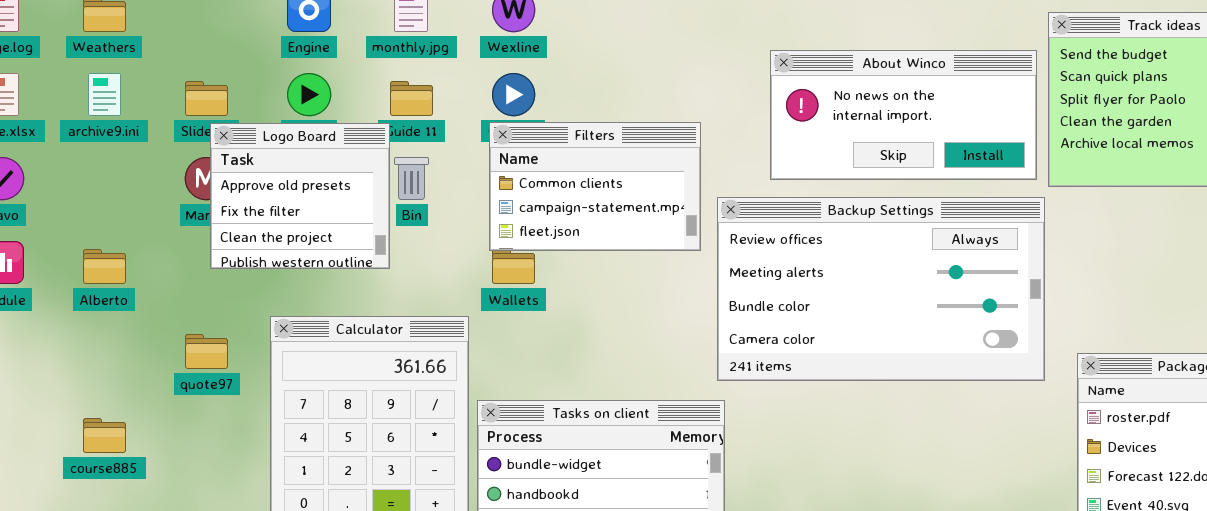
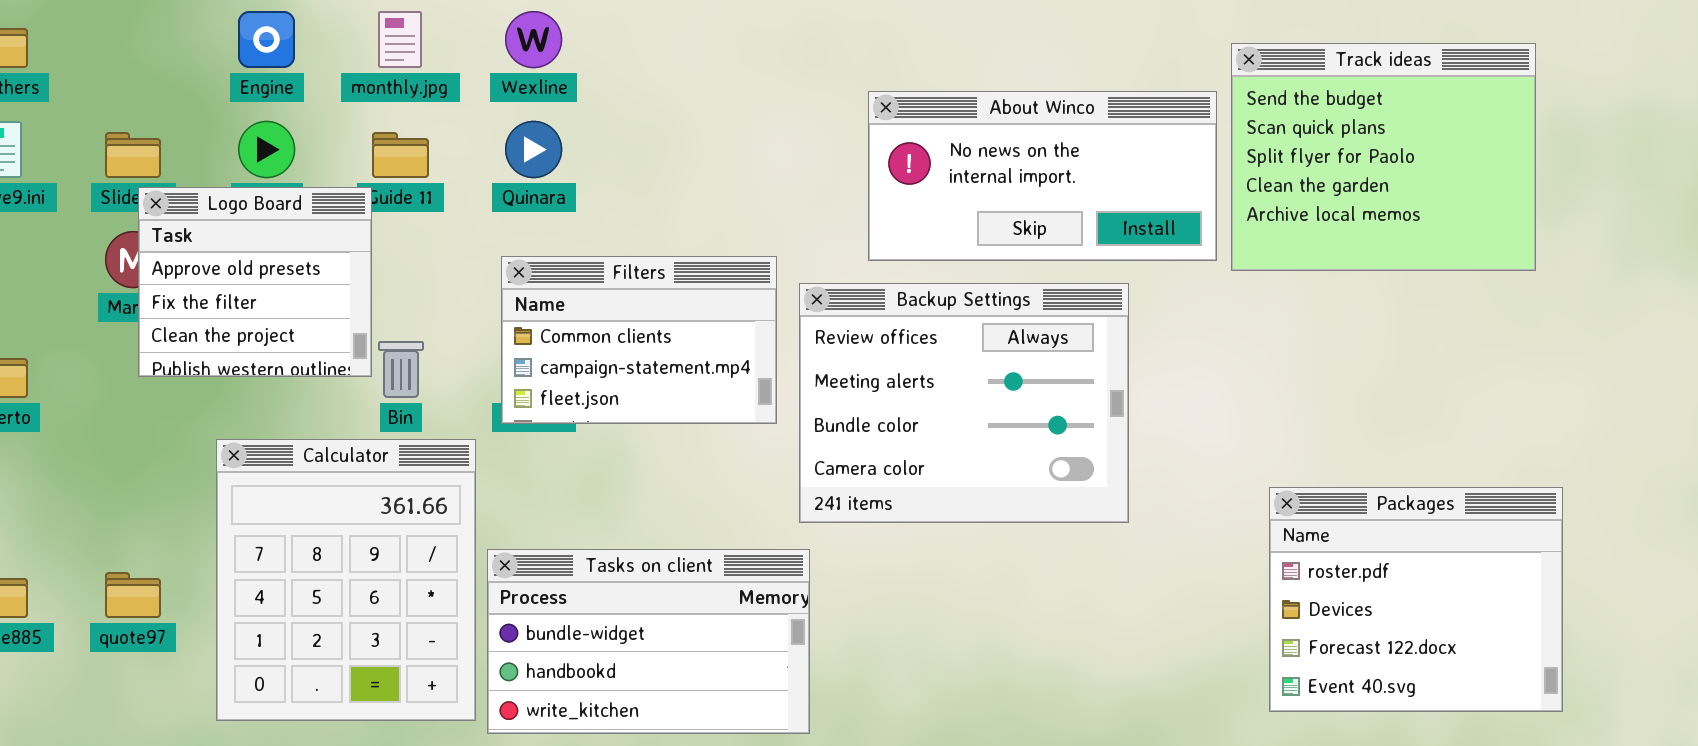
Filters: [489,122,701,251] -> [501,256,777,424], moved
Bin: [394,157,429,200] -> [378,341,424,398], moved
Backup Settings: [717,197,1045,381] -> [799,283,1129,523], resized
quote97: [185,334,228,369] -> [105,572,161,618], moved

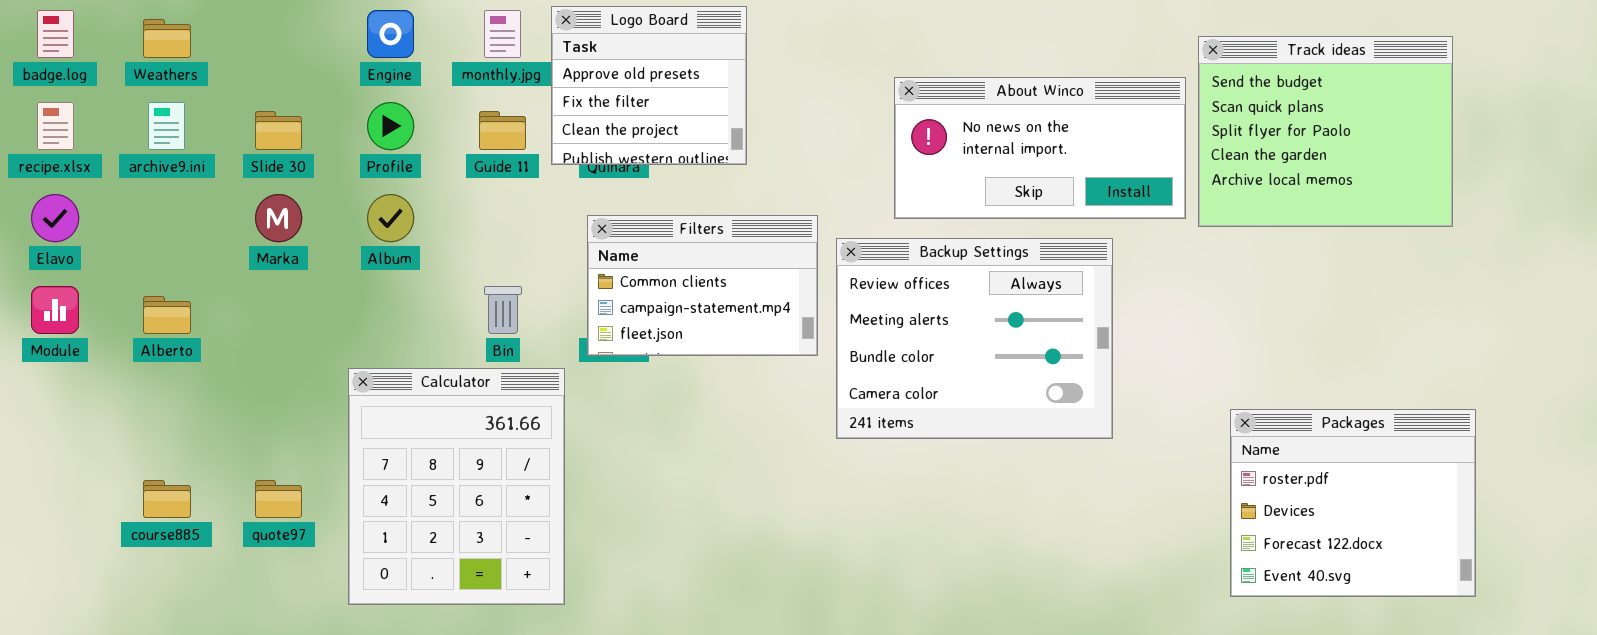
Logo Board: [138,187,372,377] -> [551,6,747,165], moved
Tasks on client: [487,549,810,734] -> none, closed

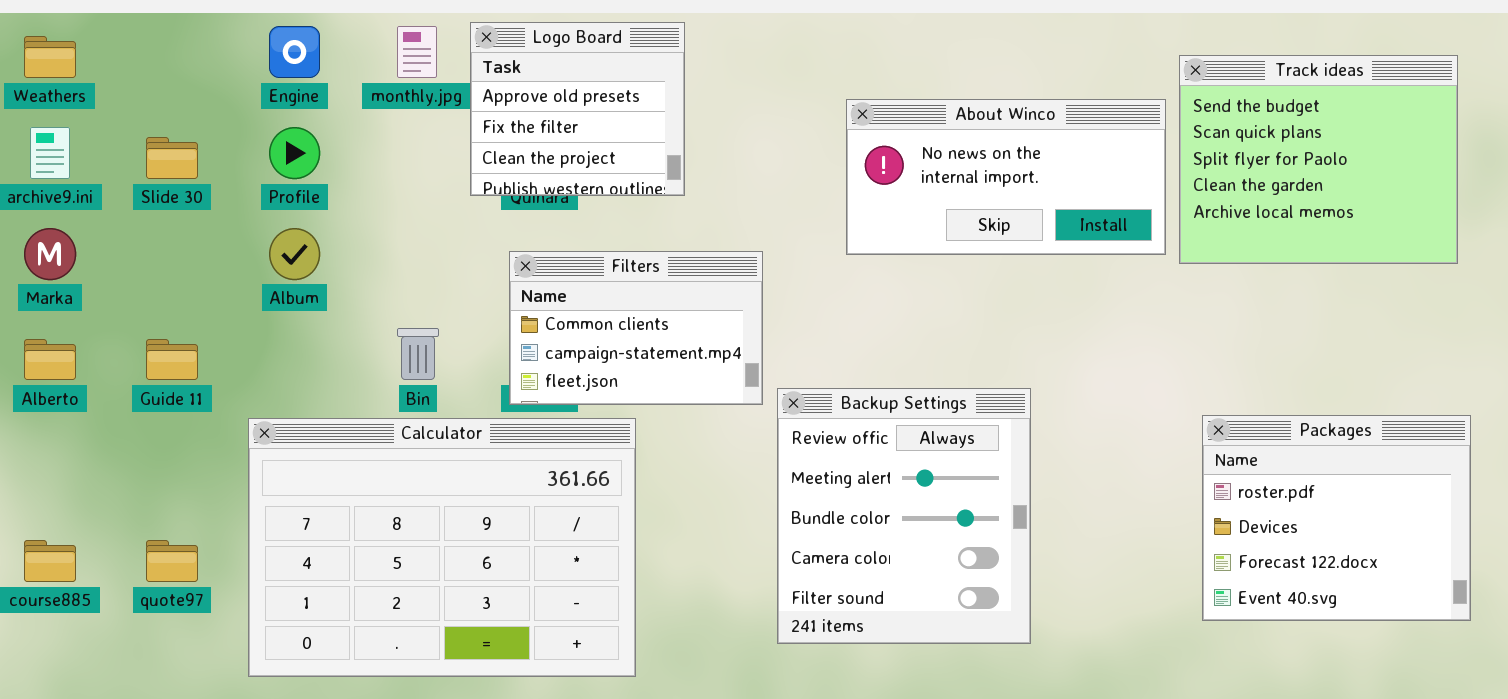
Guide 11: [479,111,526,150] -> [146,339,198,380], moved
Marka: [255,194,302,242] -> [24,228,76,280], moved
Backup Settings: [836,238,1113,439] -> [777,388,1031,644], moved, resized
Calculator: [348,368,565,605] -> [248,418,636,677], resized
Packages: [1230,409,1476,597] -> [1202,415,1471,621], moved

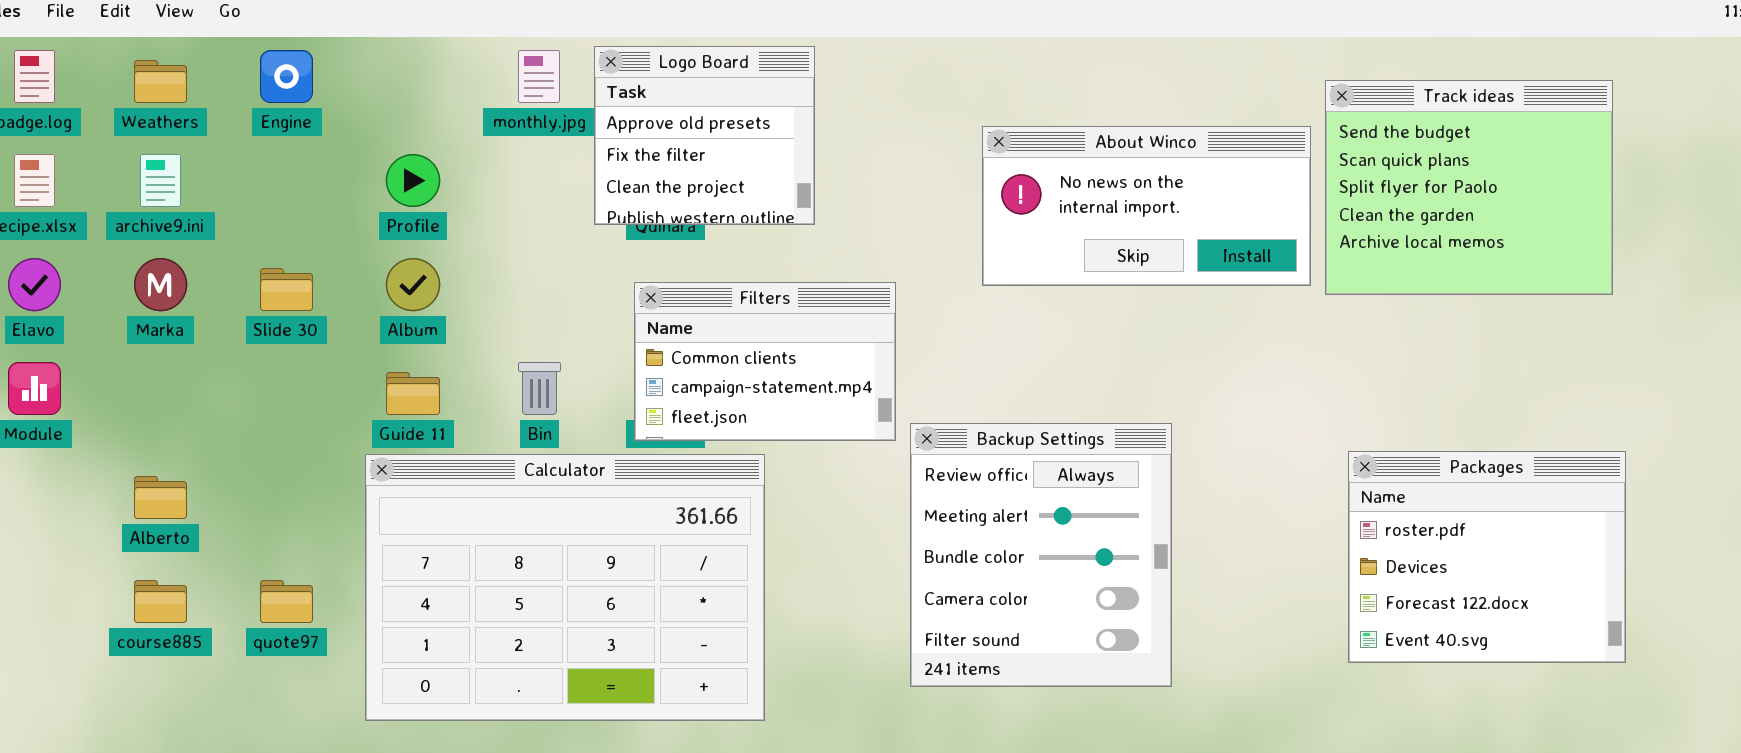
Engine: [269,26,320,78] -> [260,50,313,103], moved
Slide 30: [146,137,198,179] -> [260,268,313,311], moved
Alberto: [24,339,76,380] -> [134,476,187,519], moved
Guide 11: [146,339,198,380] -> [386,372,440,415], moved

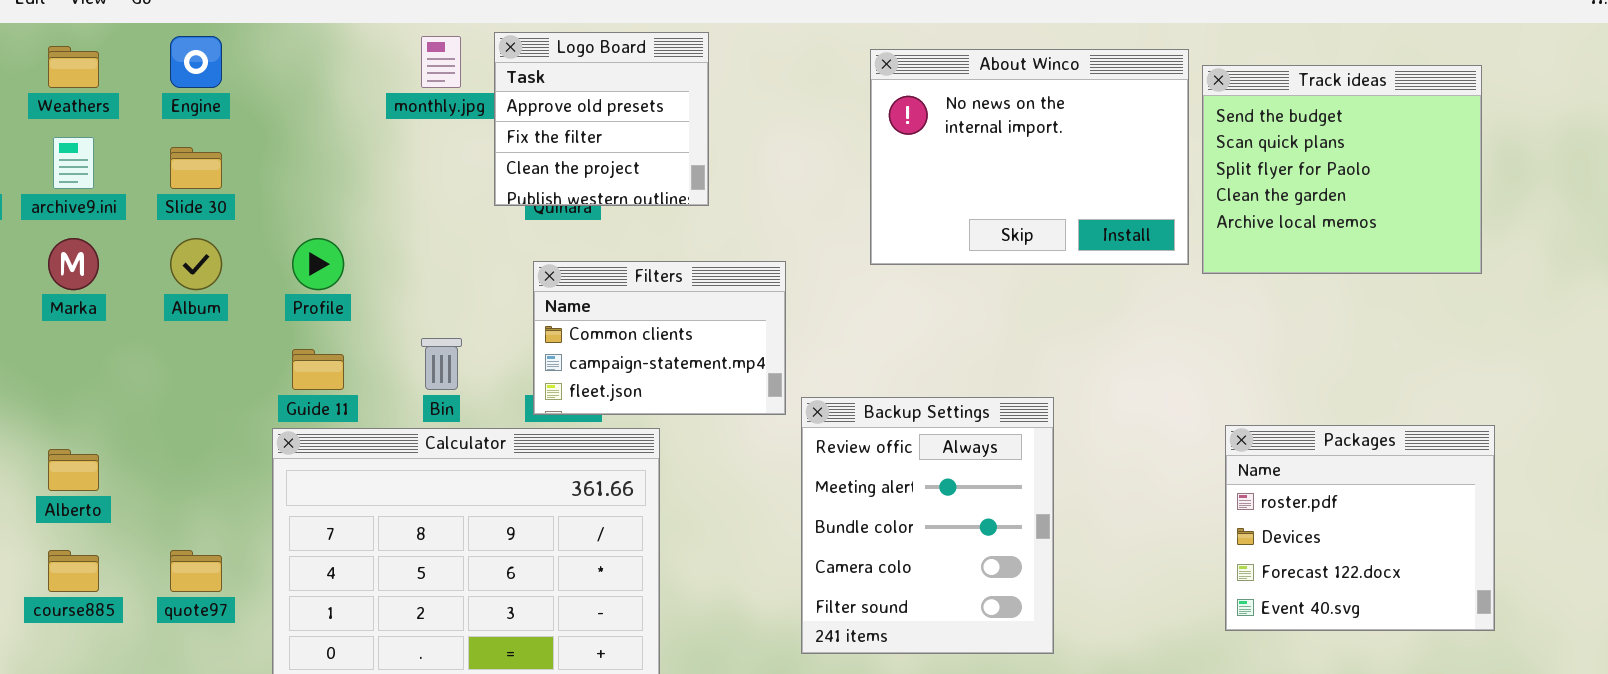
About Winco: [982,126,1311,286] -> [870,49,1189,265], resized
Profile: [386,154,440,207] -> [292,238,344,290], moved
Album: [386,258,440,311] -> [170,238,222,290], moved
Slide 30: [260,268,313,311] -> [170,147,222,189], moved

